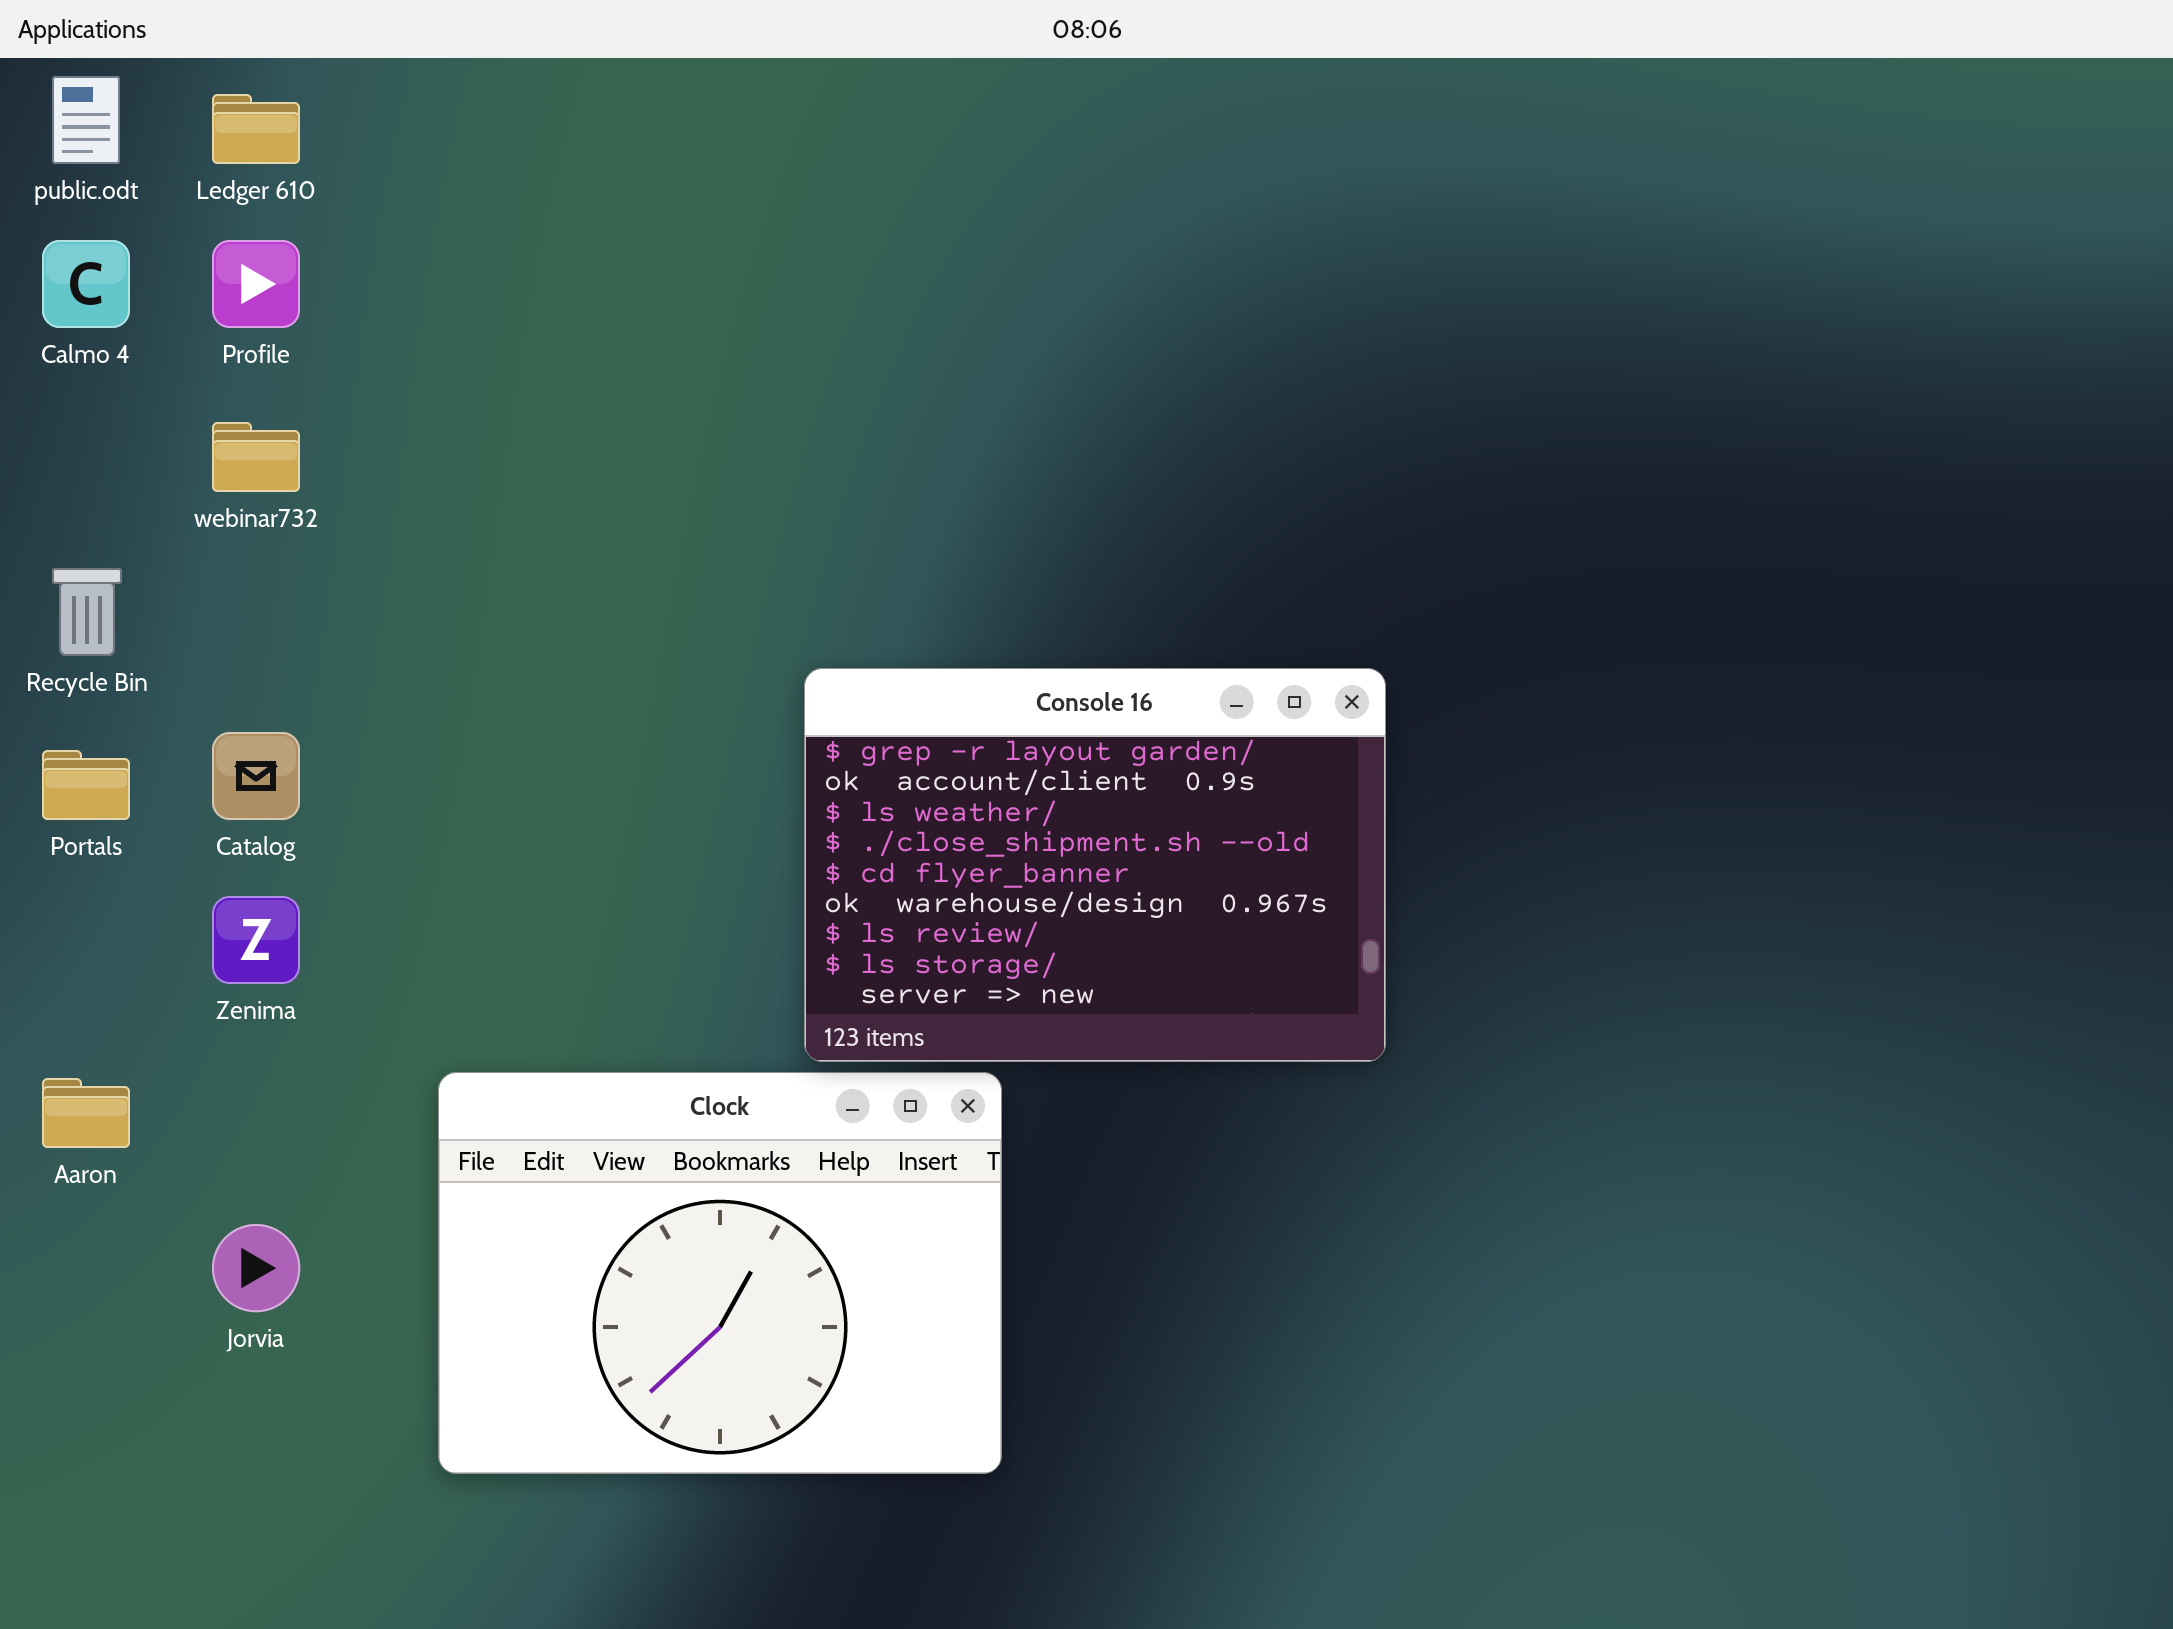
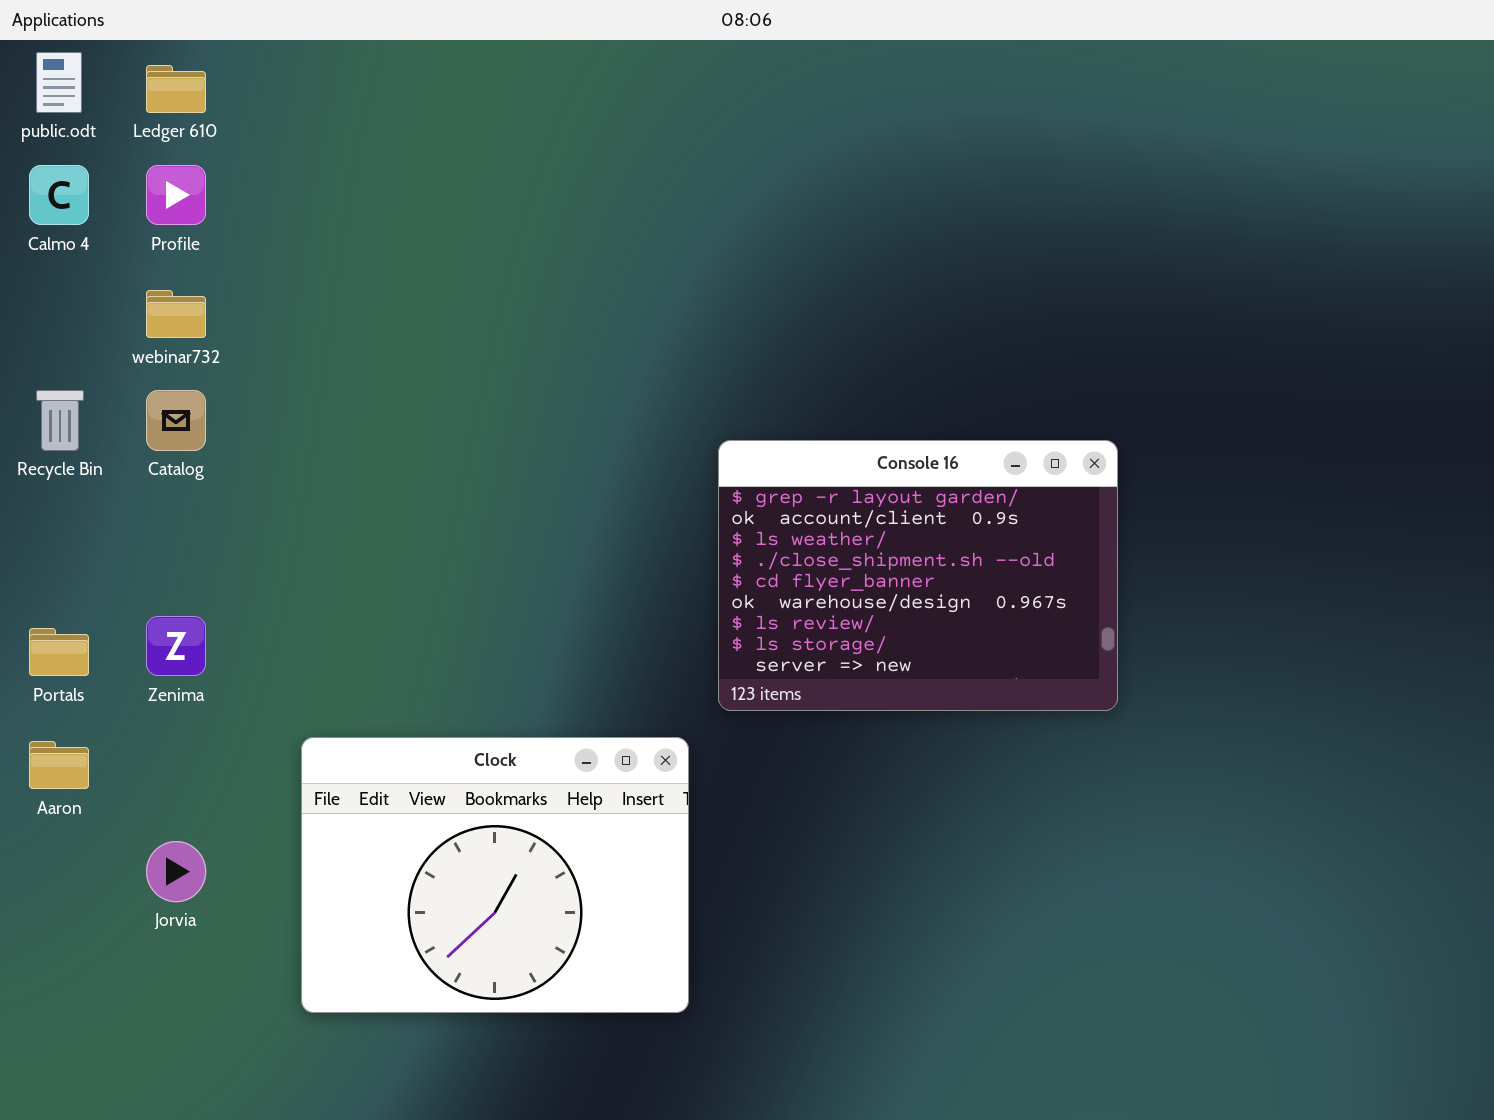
Console 16: [804,668,1386,1062] -> [718,440,1118,711], moved
Catalog: [212,732,300,820] -> [146,390,206,451], moved
Portals: [42,750,130,820] -> [29,628,89,676], moved

